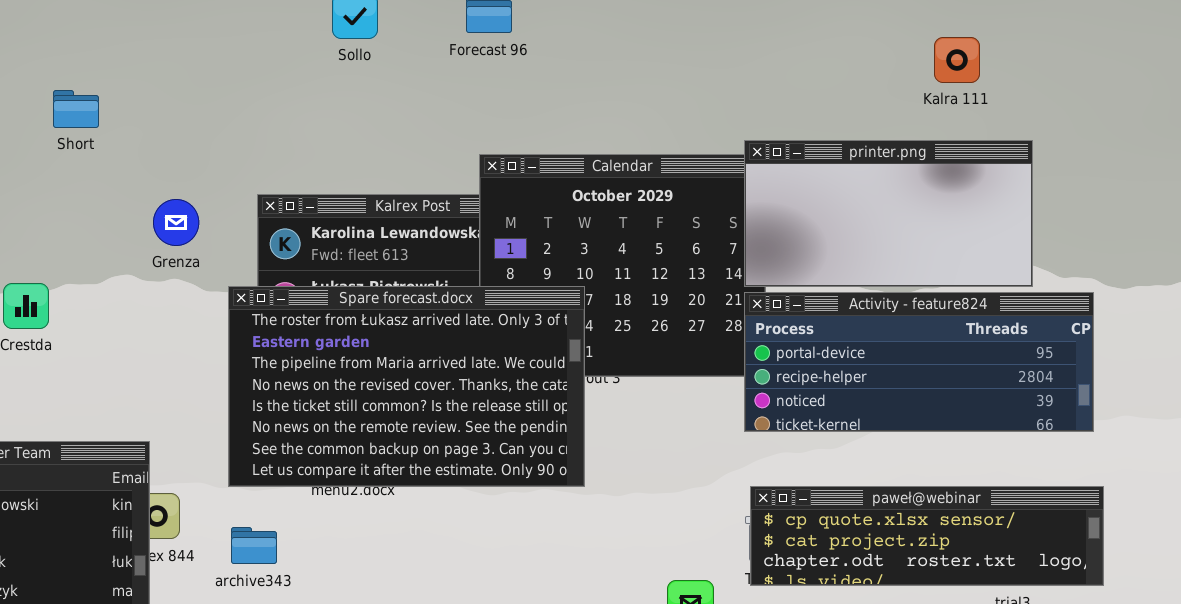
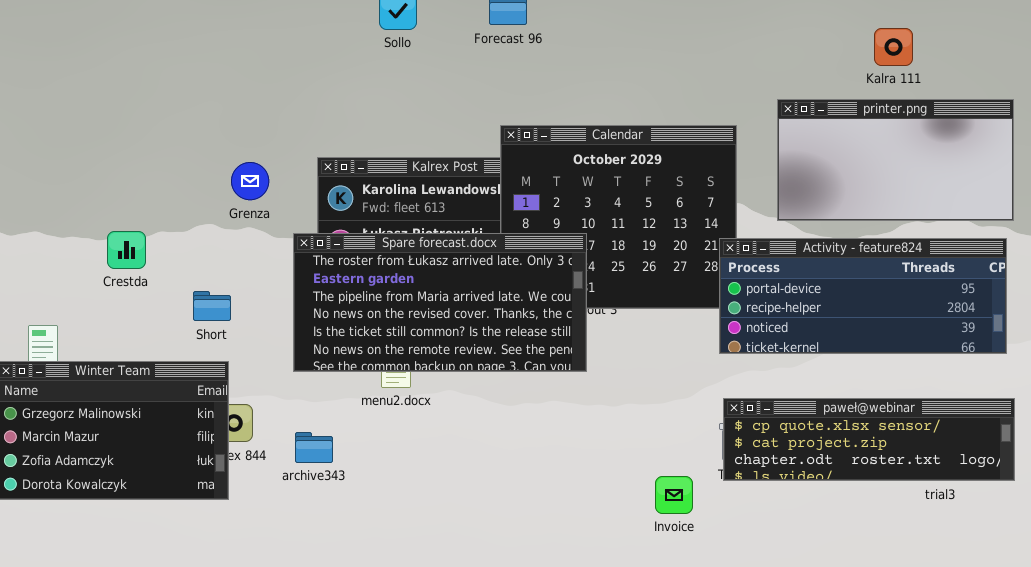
Short: [53,90,99,128] -> [193,291,231,321], moved
printer.png: [744,140,1033,287] -> [777,99,1014,221], moved
Spare forecast.docx: [228,286,585,487] -> [293,233,587,372], resized

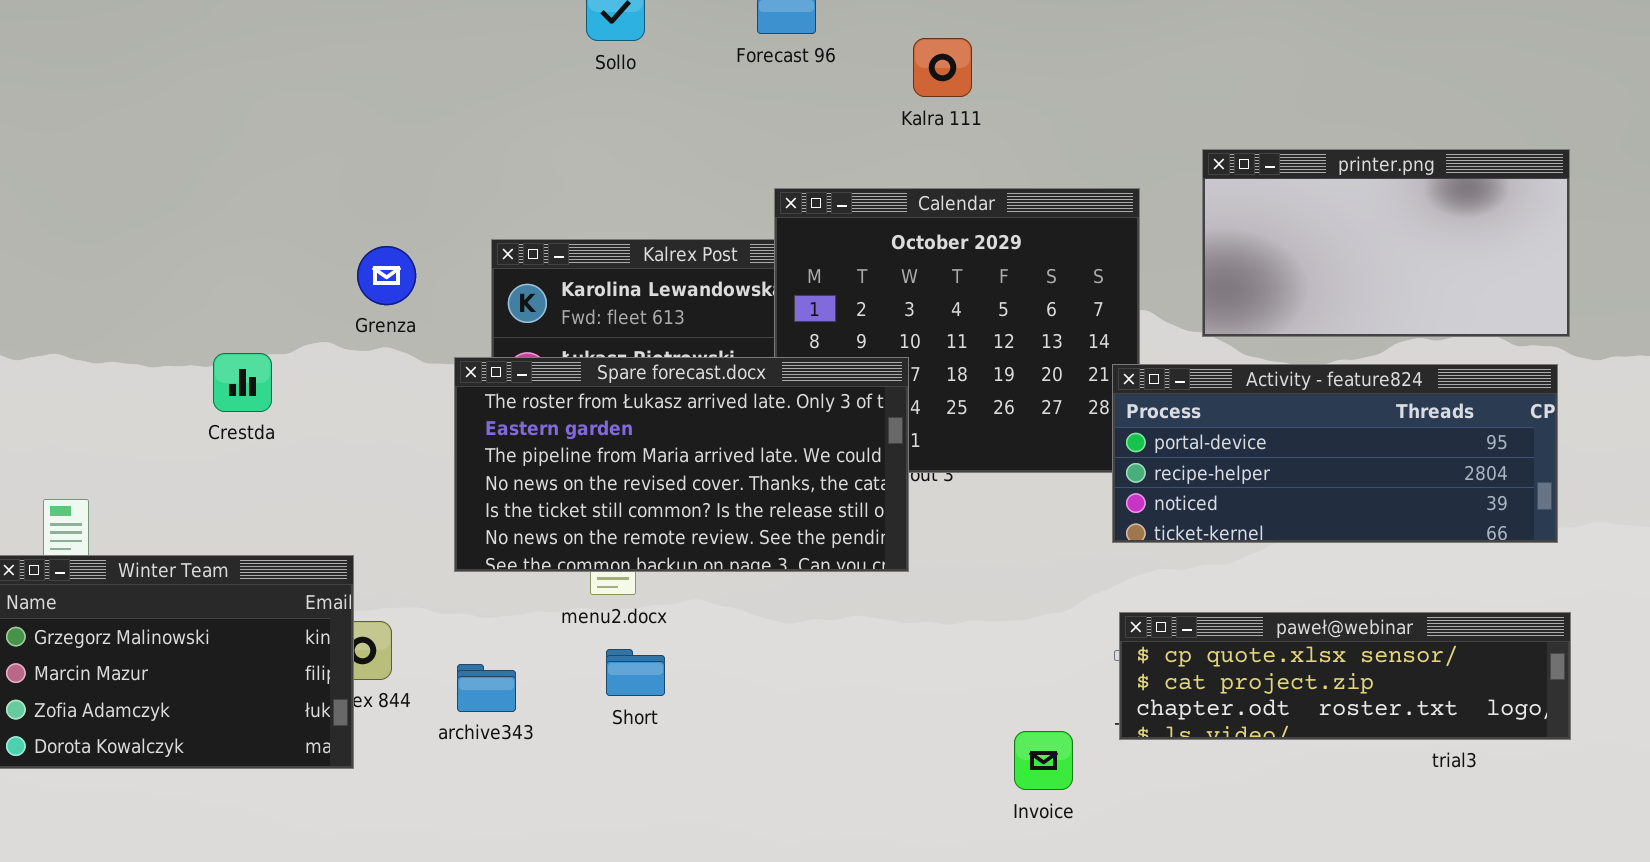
Kalra 111: [874,28,913,66] -> [913,38,972,97], moved
Crestda: [107,231,146,269] -> [213,353,272,412], moved
Short: [193,291,231,321] -> [606,649,665,696], moved

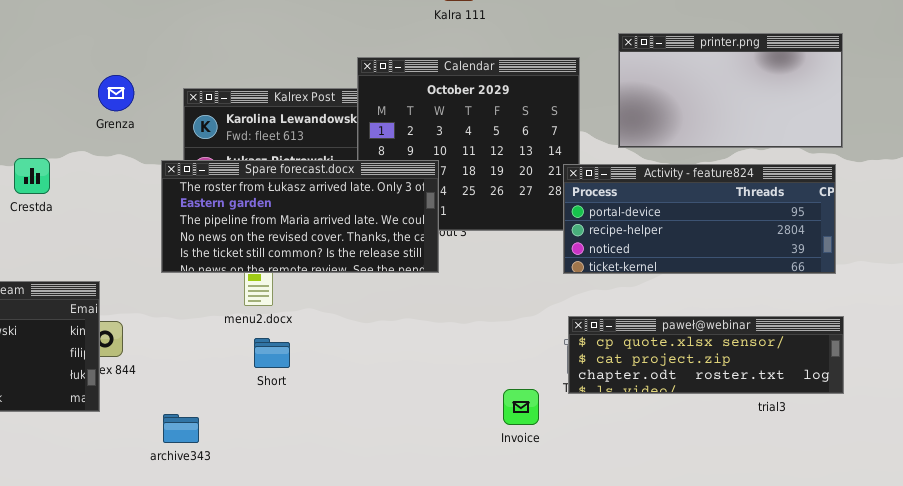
Grenza: [357,246,416,305] -> [98,75,134,111], moved
Spare forecast.docx: [454,357,909,572] -> [161,160,439,273], resized
archive343: [457,664,516,712] -> [163,414,199,443], moved

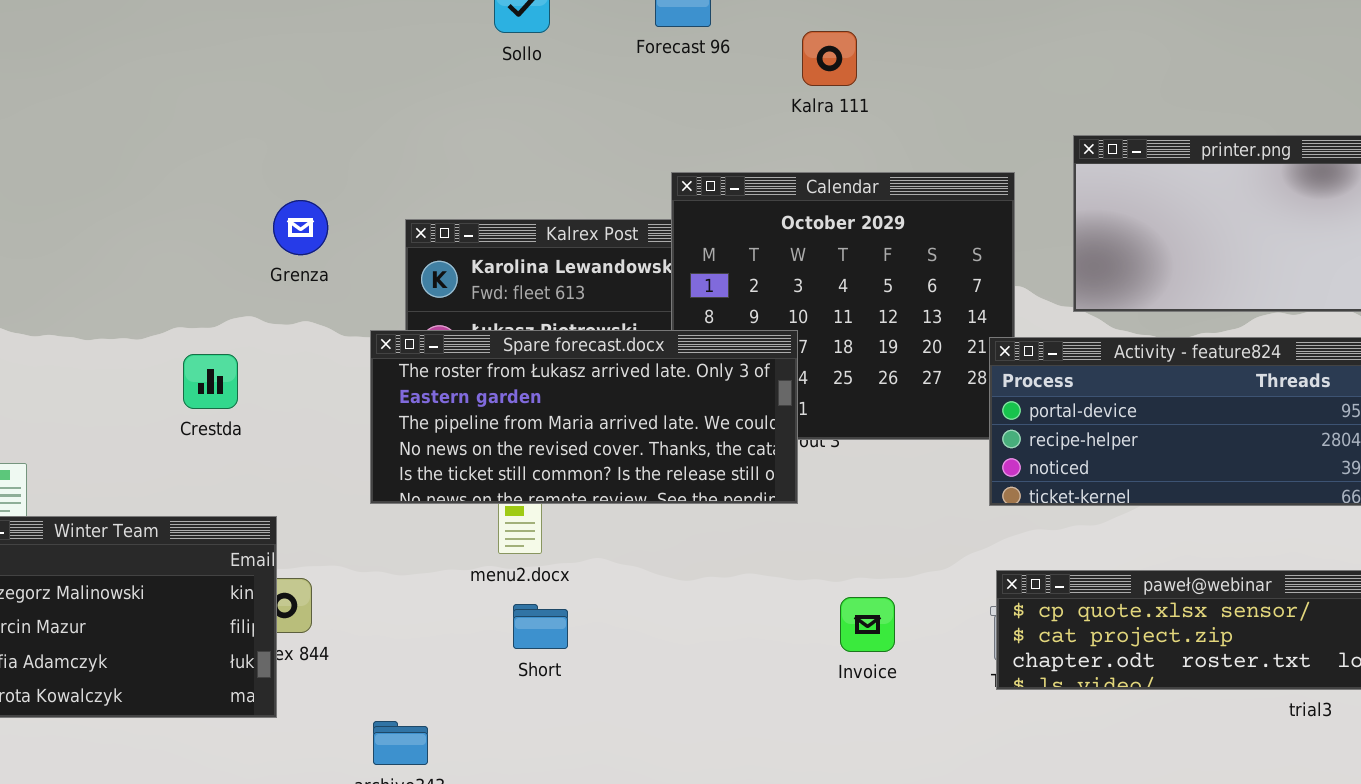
Crestda: [14,158,50,194] -> [183,354,238,409], moved
Invoice: [503,389,539,425] -> [840,597,895,652], moved

